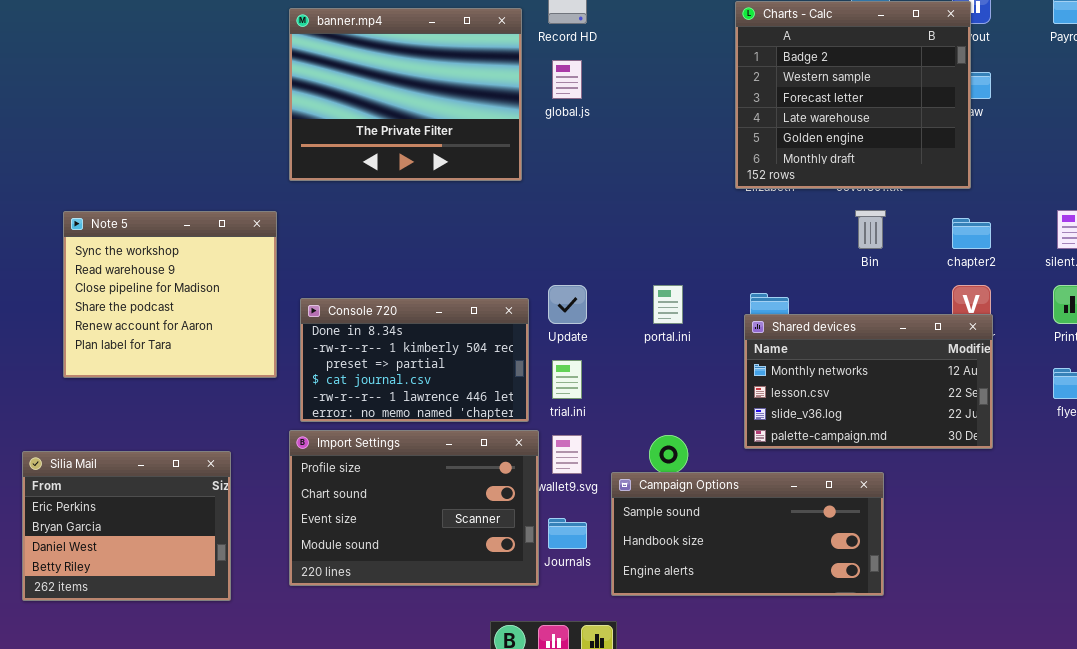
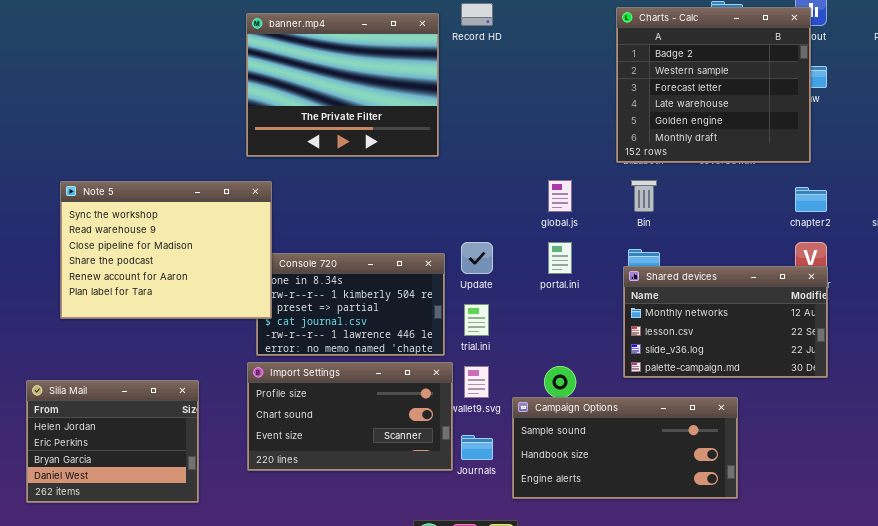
global.js: [552,60,582,99] -> [548,180,572,212], moved
Bin: [855,210,886,249] -> [631,180,657,212], moved
Note 5: [63,211,277,378] -> [60,181,272,319], resized
Import Settings: [289,430,539,586] -> [247,362,453,471], resized
Silia Mail: [22,451,231,601] -> [26,380,199,503], scrolled up 1 row

